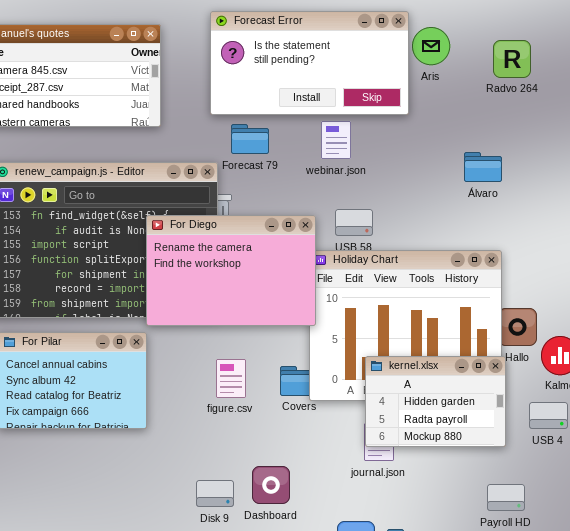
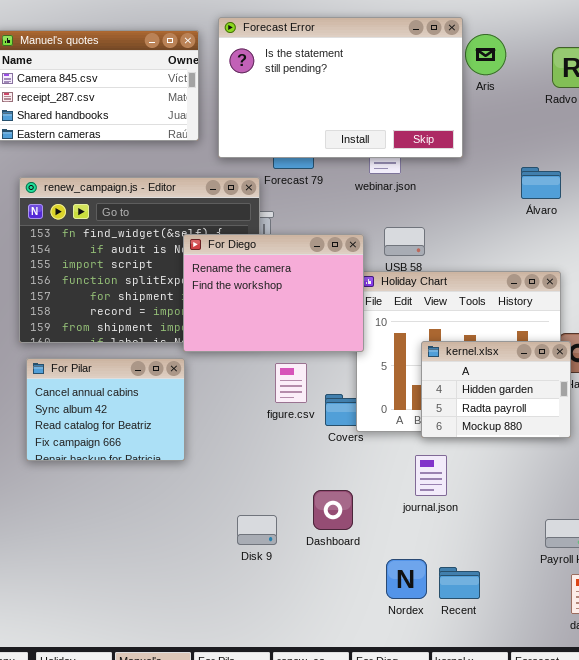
Forecast Error: [210,11,409,115] -> [218,17,463,158], resized
kernel.xlsx: [365,356,506,447] -> [421,341,571,438], moved
figure.csv: [216,359,246,398] -> [275,363,307,403], moved
Dashboard: [252,466,290,504] -> [313,490,353,530], moved

